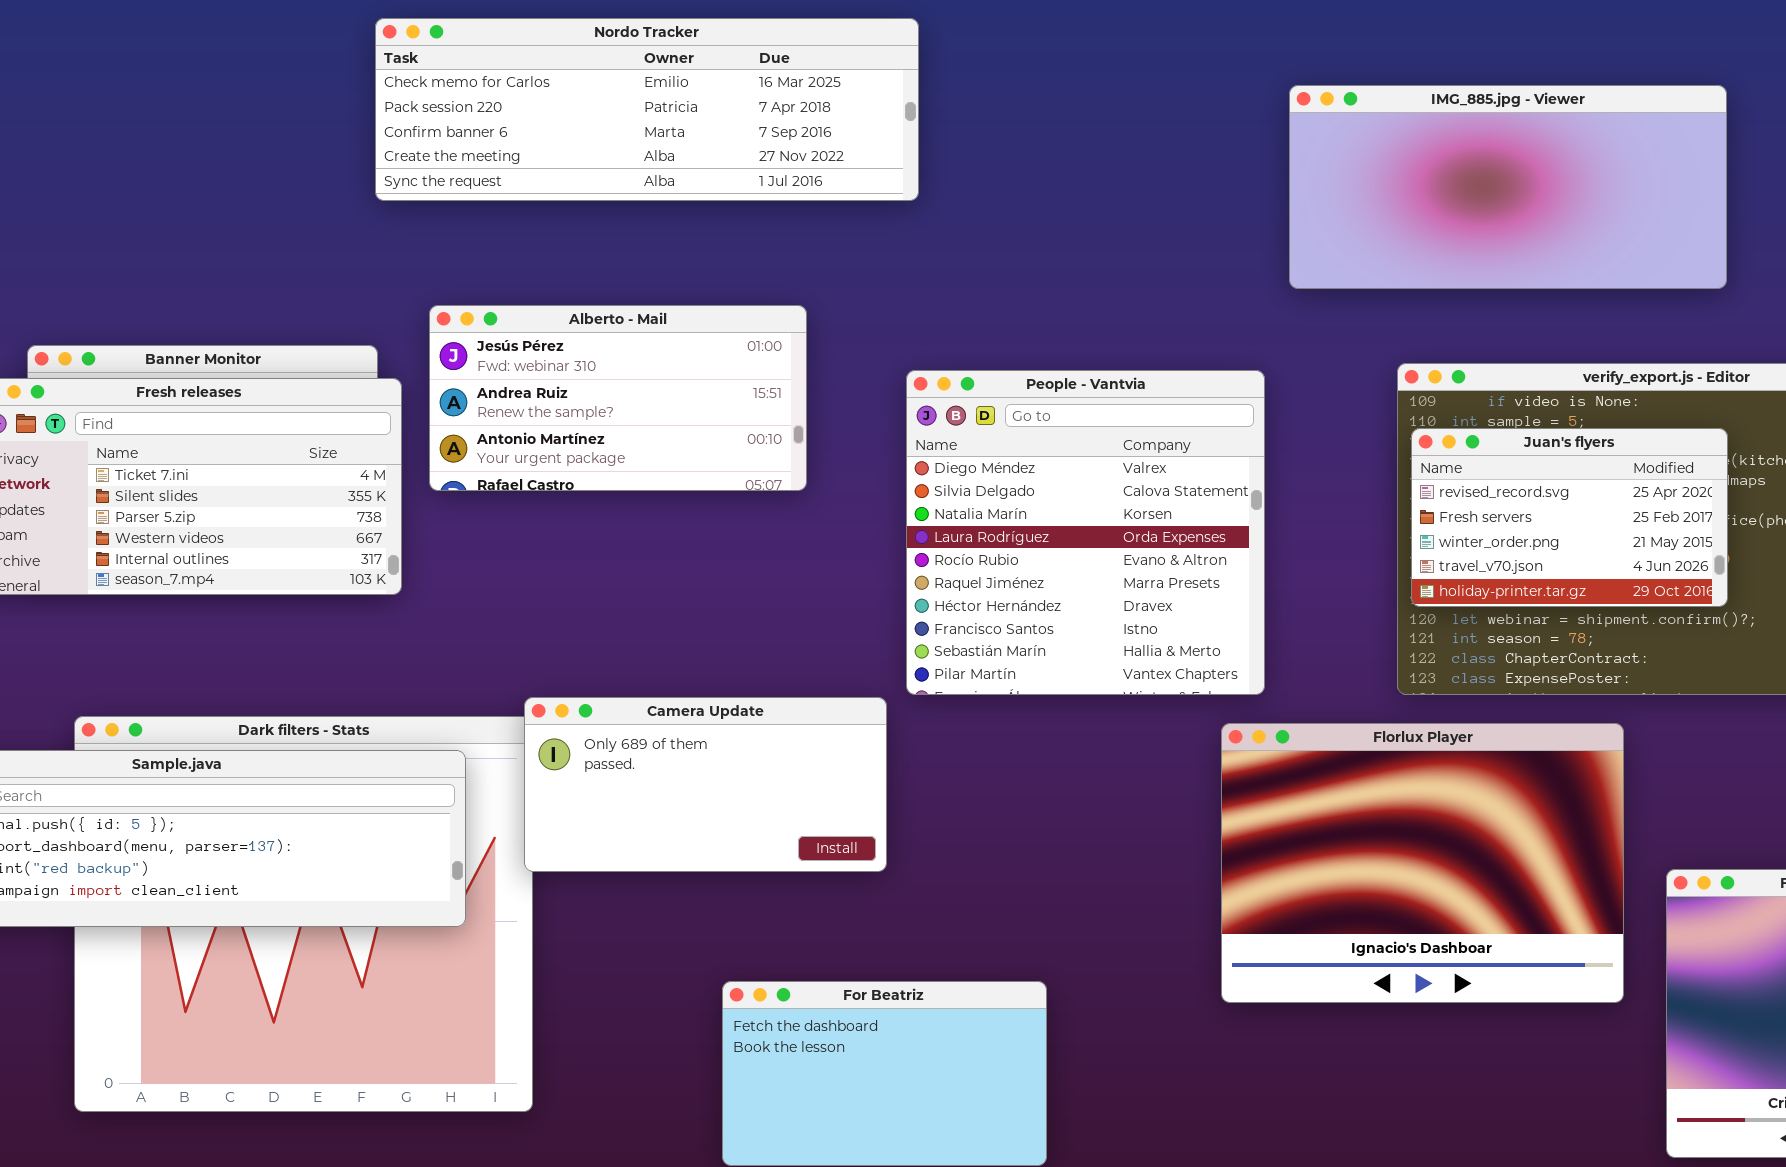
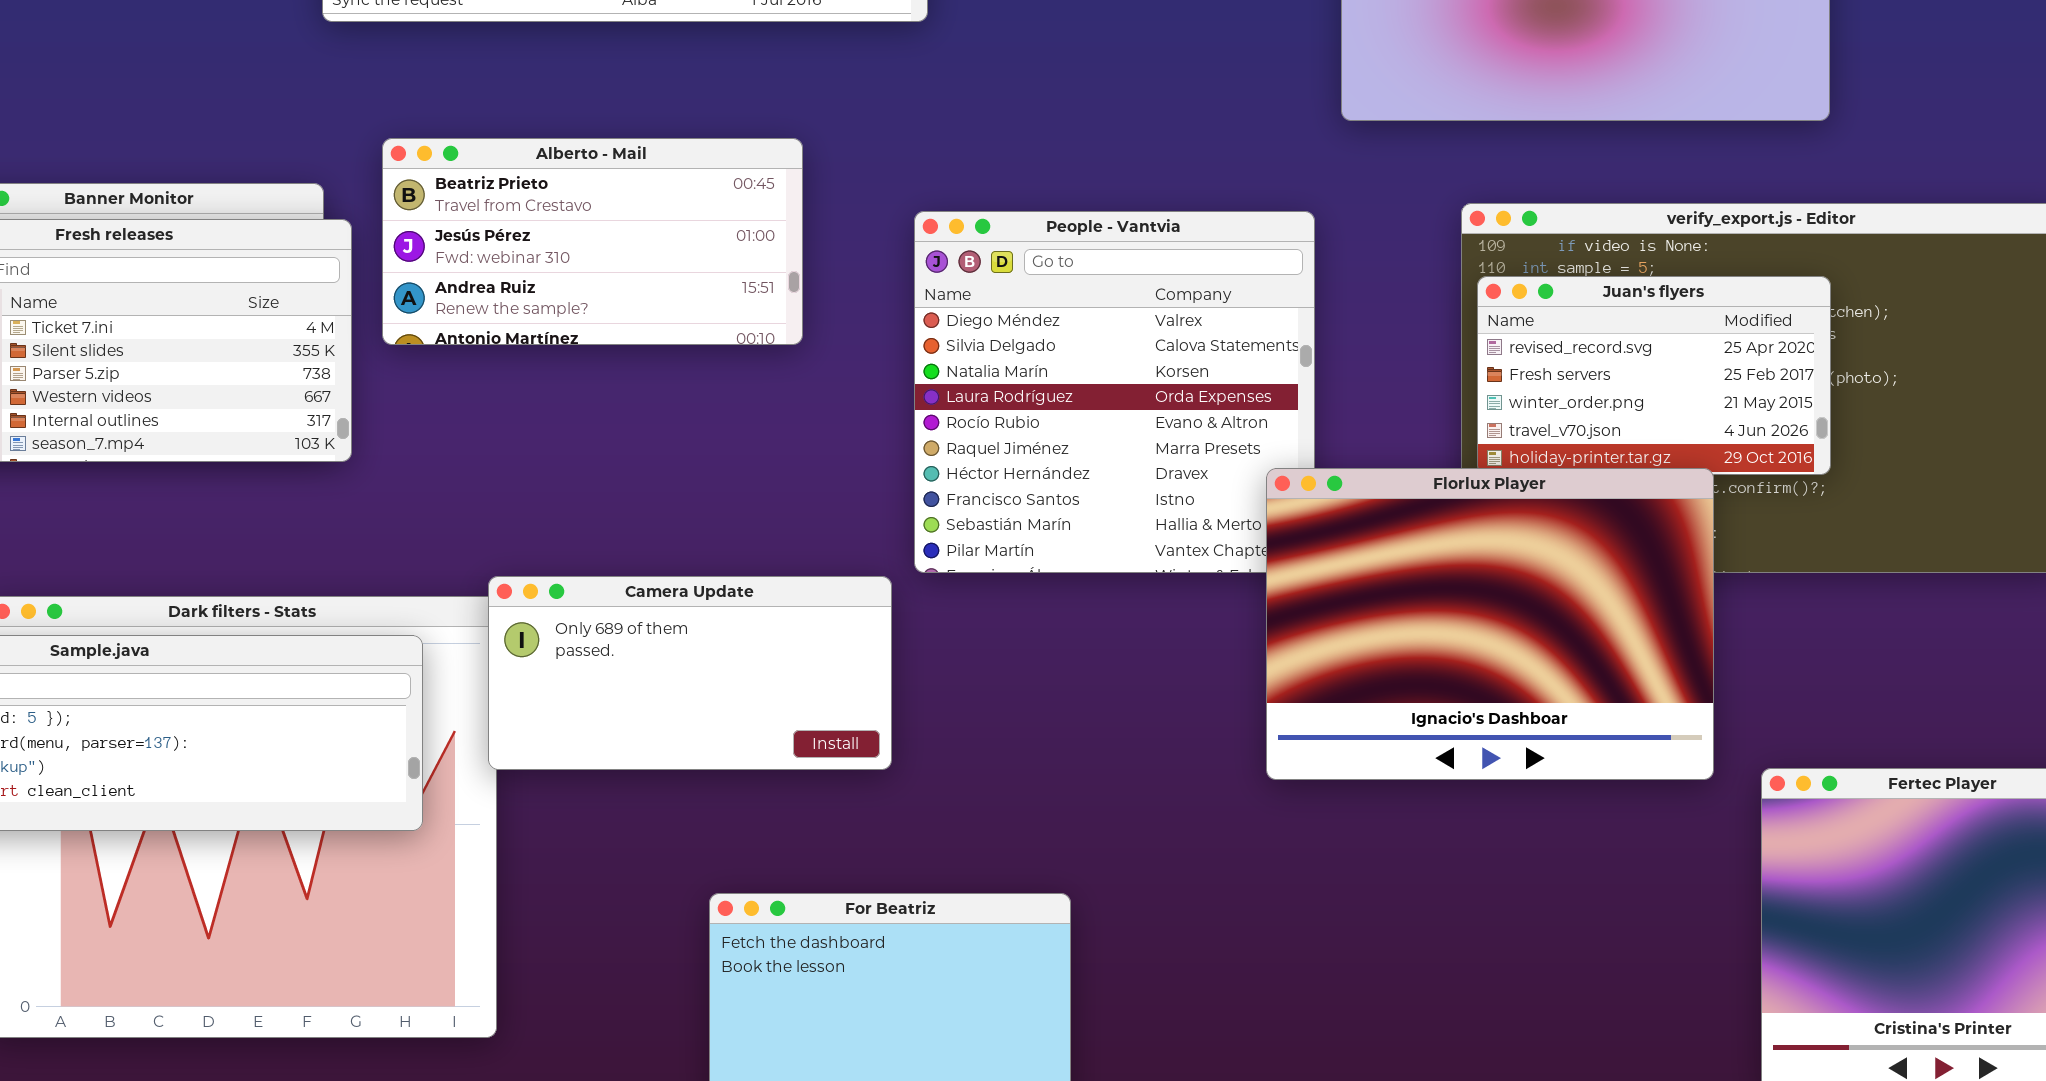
Alberto - Mail: [429,305,807,491] -> [382,138,803,345], scrolled up 1 row
Florlux Player: [1221,723,1624,1003] -> [1266,468,1714,780], moved

